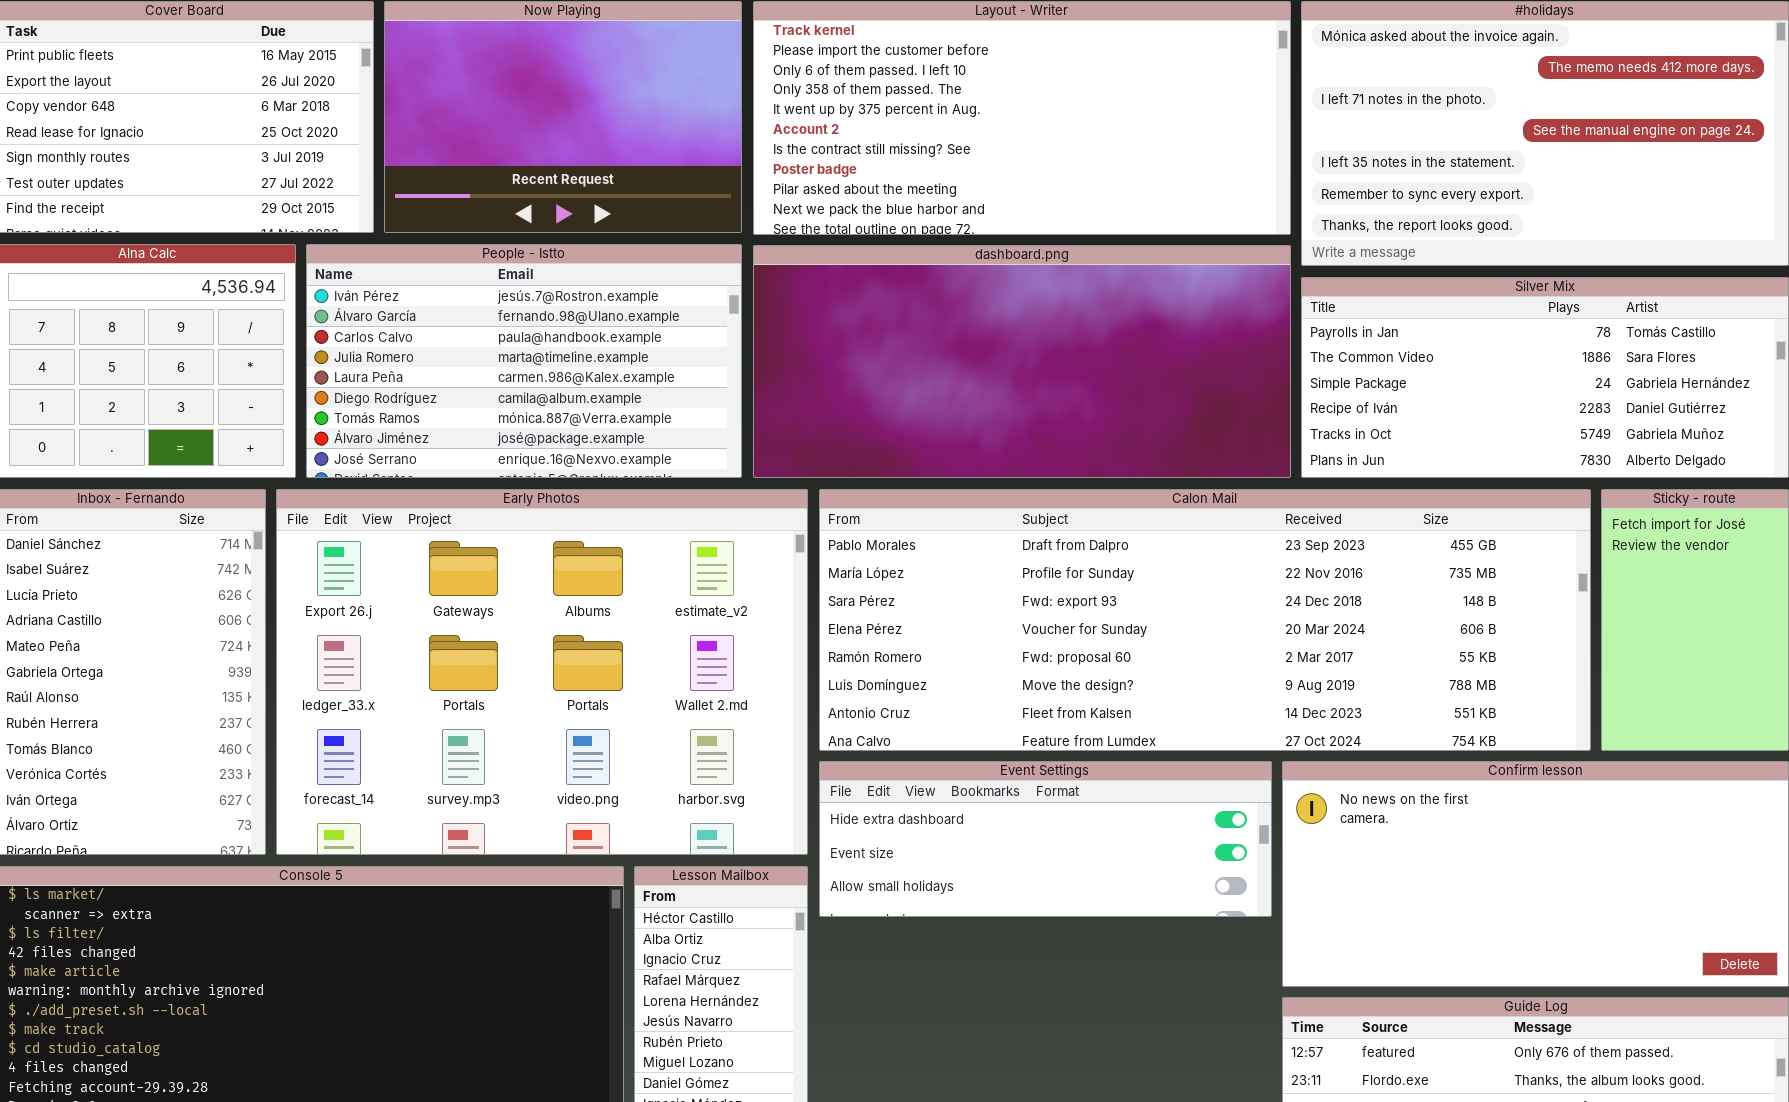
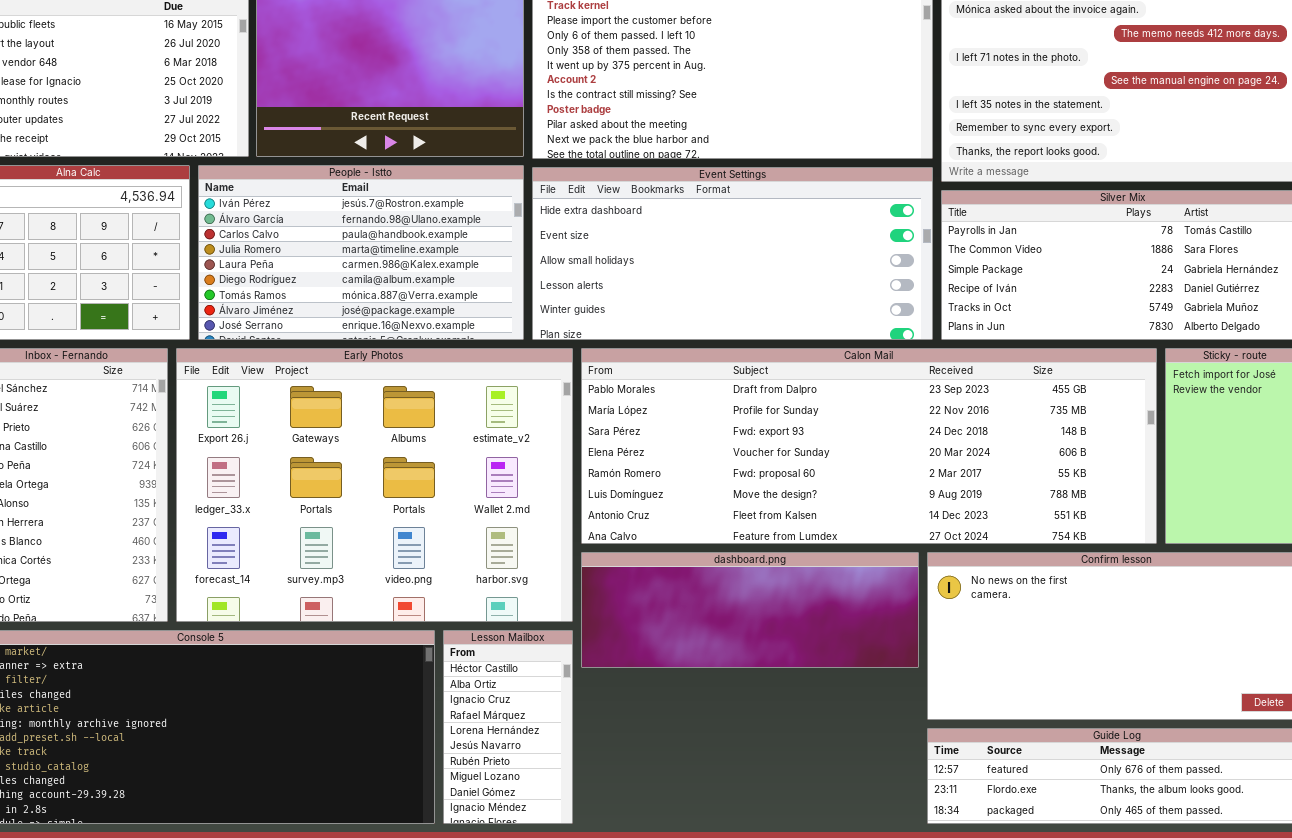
dashboard.png: [753,245,1291,478] -> [581,552,919,668], moved, resized
Event Settings: [819,761,1272,917] -> [532,167,933,340], moved, resized

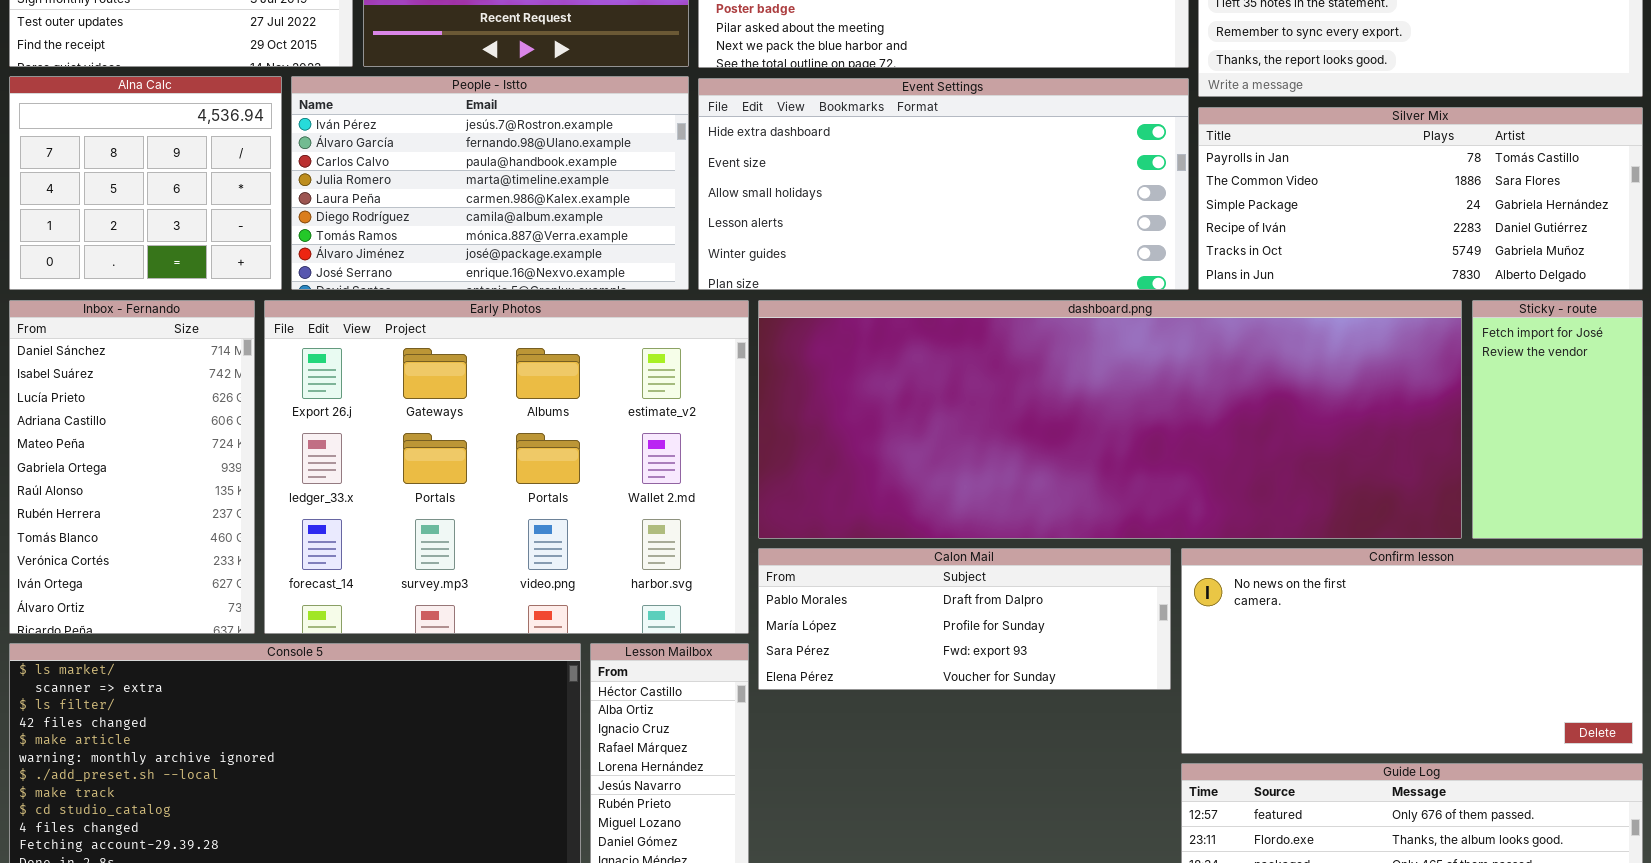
Calon Mail: [581,348,1157,544] -> [758,548,1171,690], moved, resized
dashboard.png: [581,552,919,668] -> [758,300,1462,539], moved, resized

